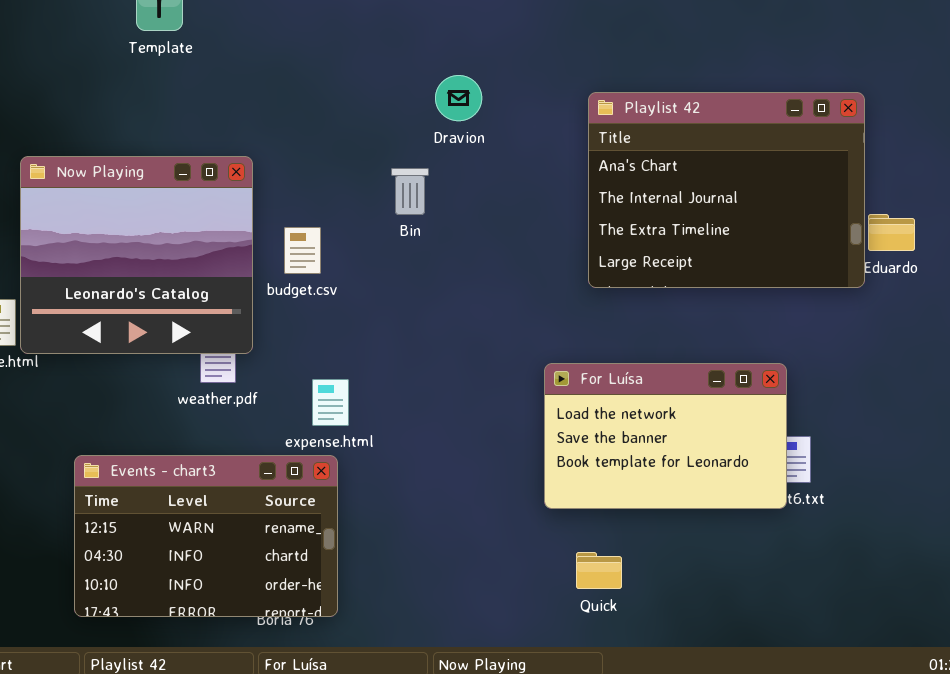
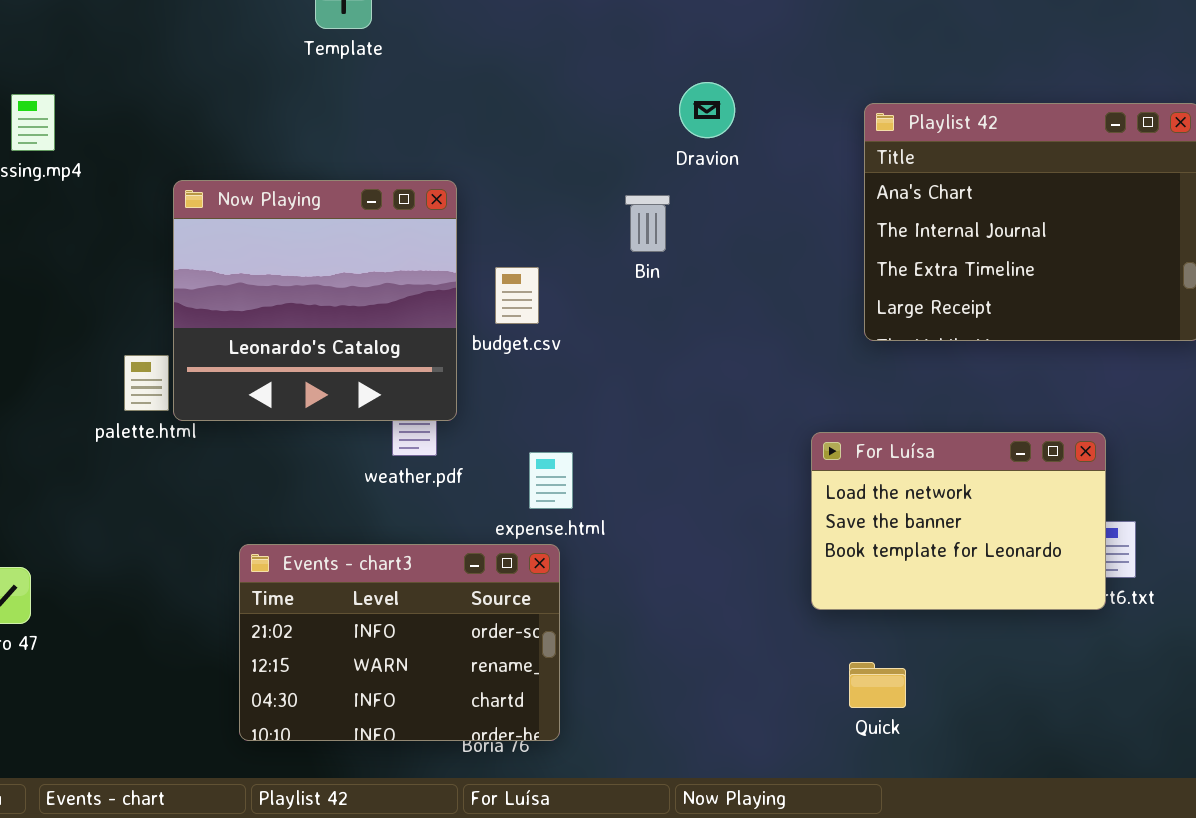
Events - chart3: [74,455,338,617] -> [239,544,560,741], scrolled up 1 row

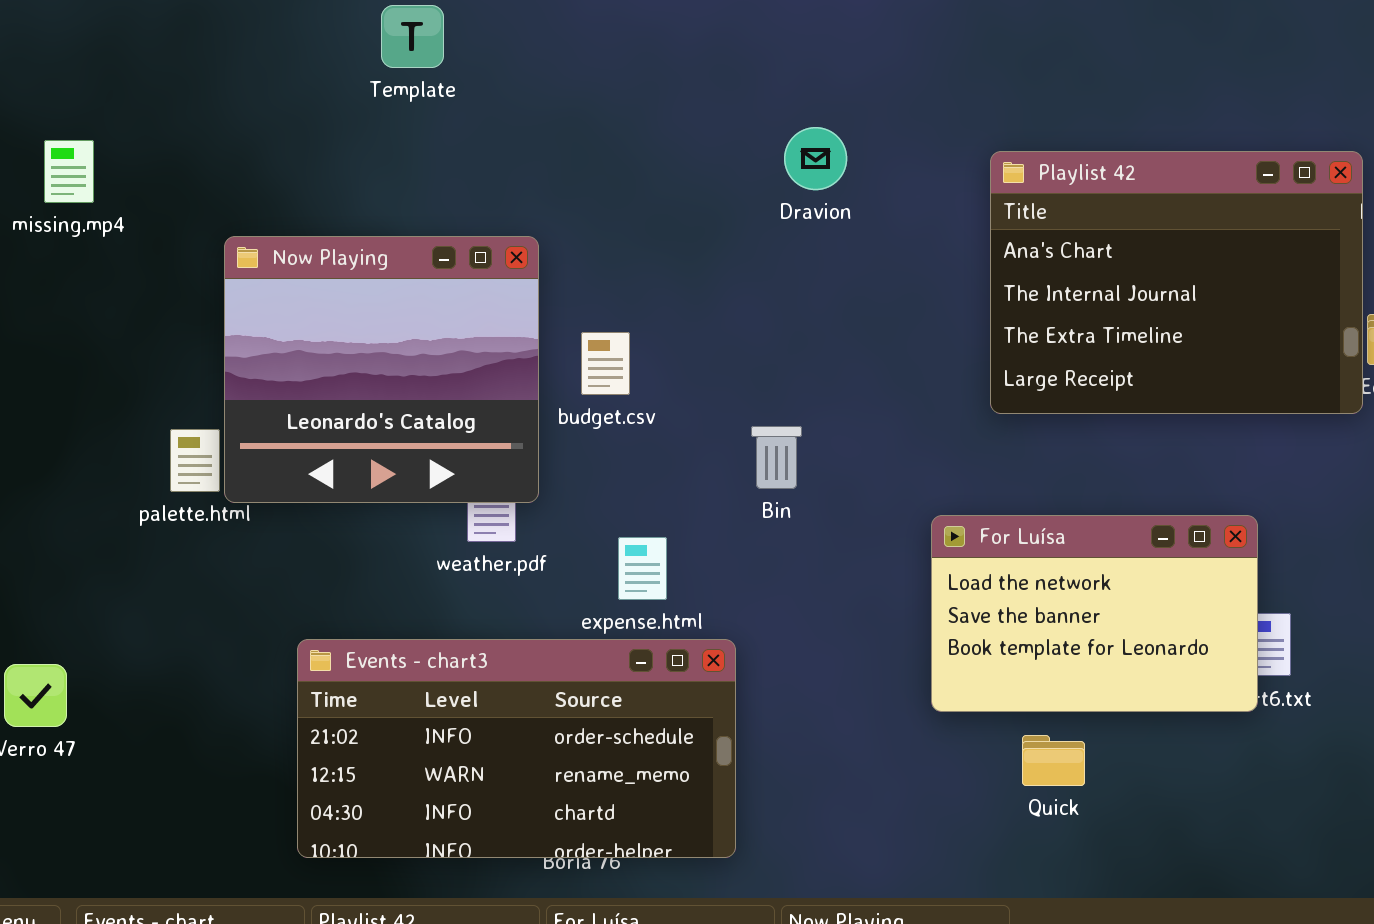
Bin: [625,195,670,252] -> [751,426,802,489], moved
Events - chart3: [239,544,560,741] -> [297,639,736,858], resized
Quick: [849,662,906,708] -> [1022,735,1085,786], moved

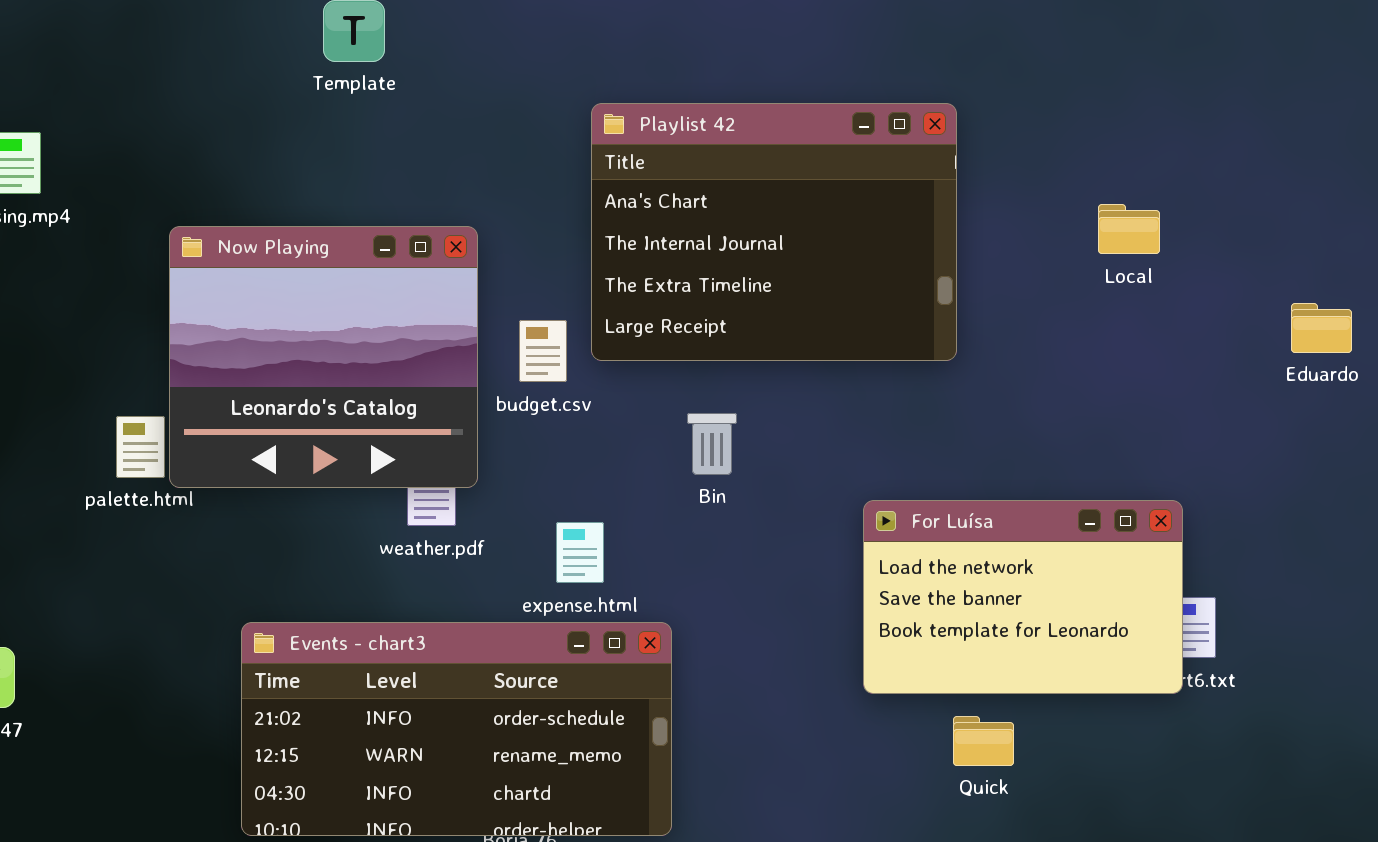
Playlist 42: [990,151,1363,414] -> [591,103,957,361], moved

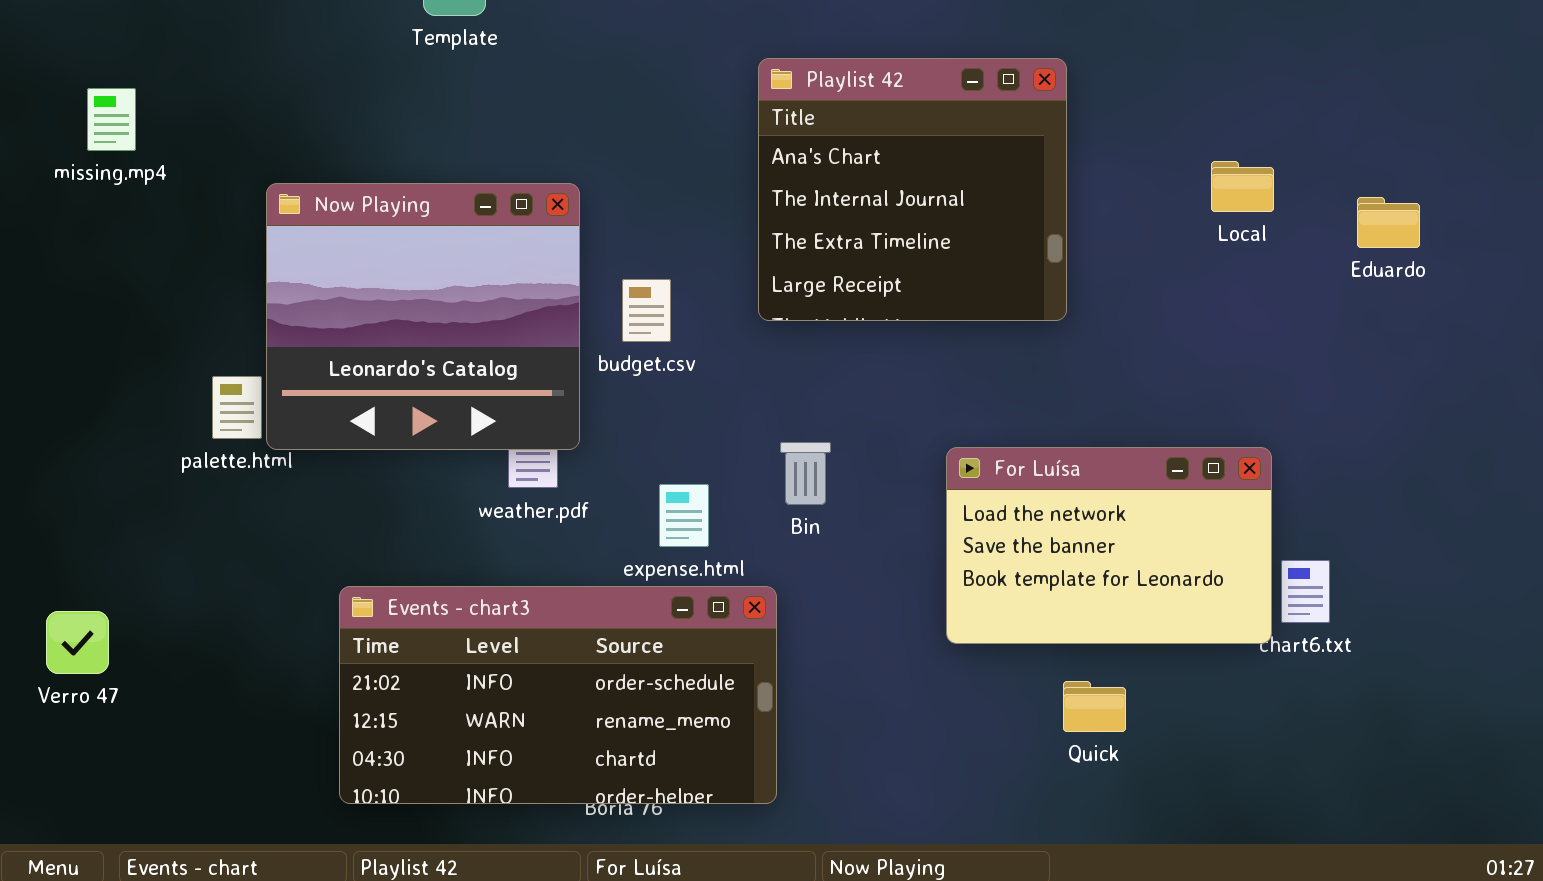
Playlist 42: [591,103,957,361] -> [758,58,1067,321], resized
Eduardo: [1291,303,1352,353] -> [1357,197,1420,248], moved
Bin: [687,413,737,475] -> [780,442,831,505], moved
For Luísa: [863,500,1183,694] -> [946,447,1272,644], moved

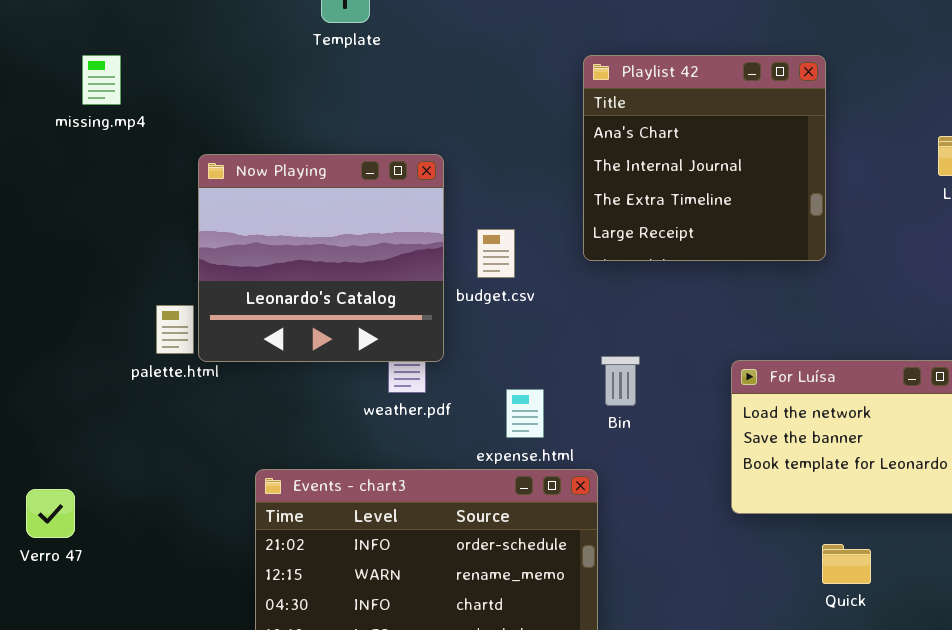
missing.mp4: [87,88,136,151] -> [82,55,121,105], moved

